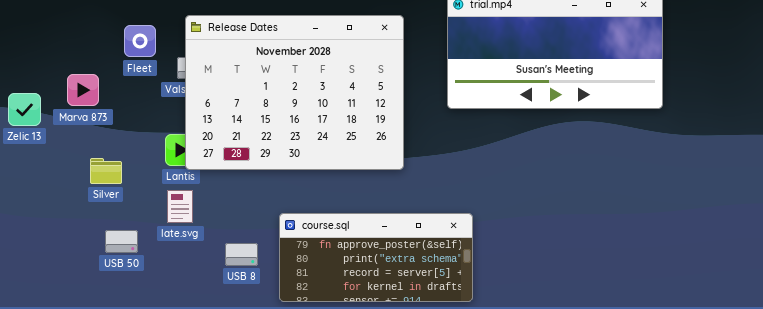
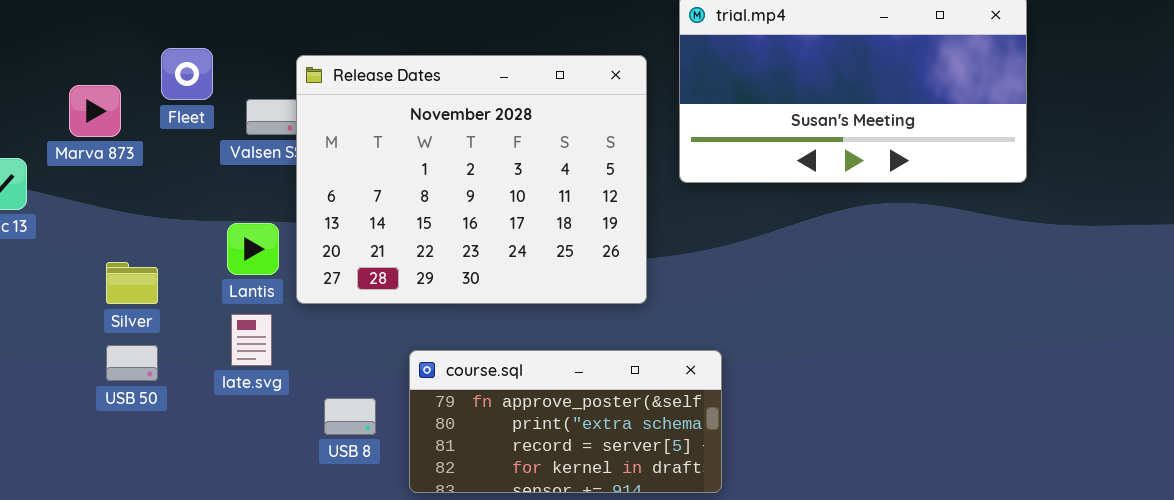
Release Dates: [185,15,404,170] -> [296,55,647,304], moved
Marva 873: [67,74,99,106] -> [69,85,121,137], moved
USB 50: [105,230,138,253] -> [106,345,158,381], moved

